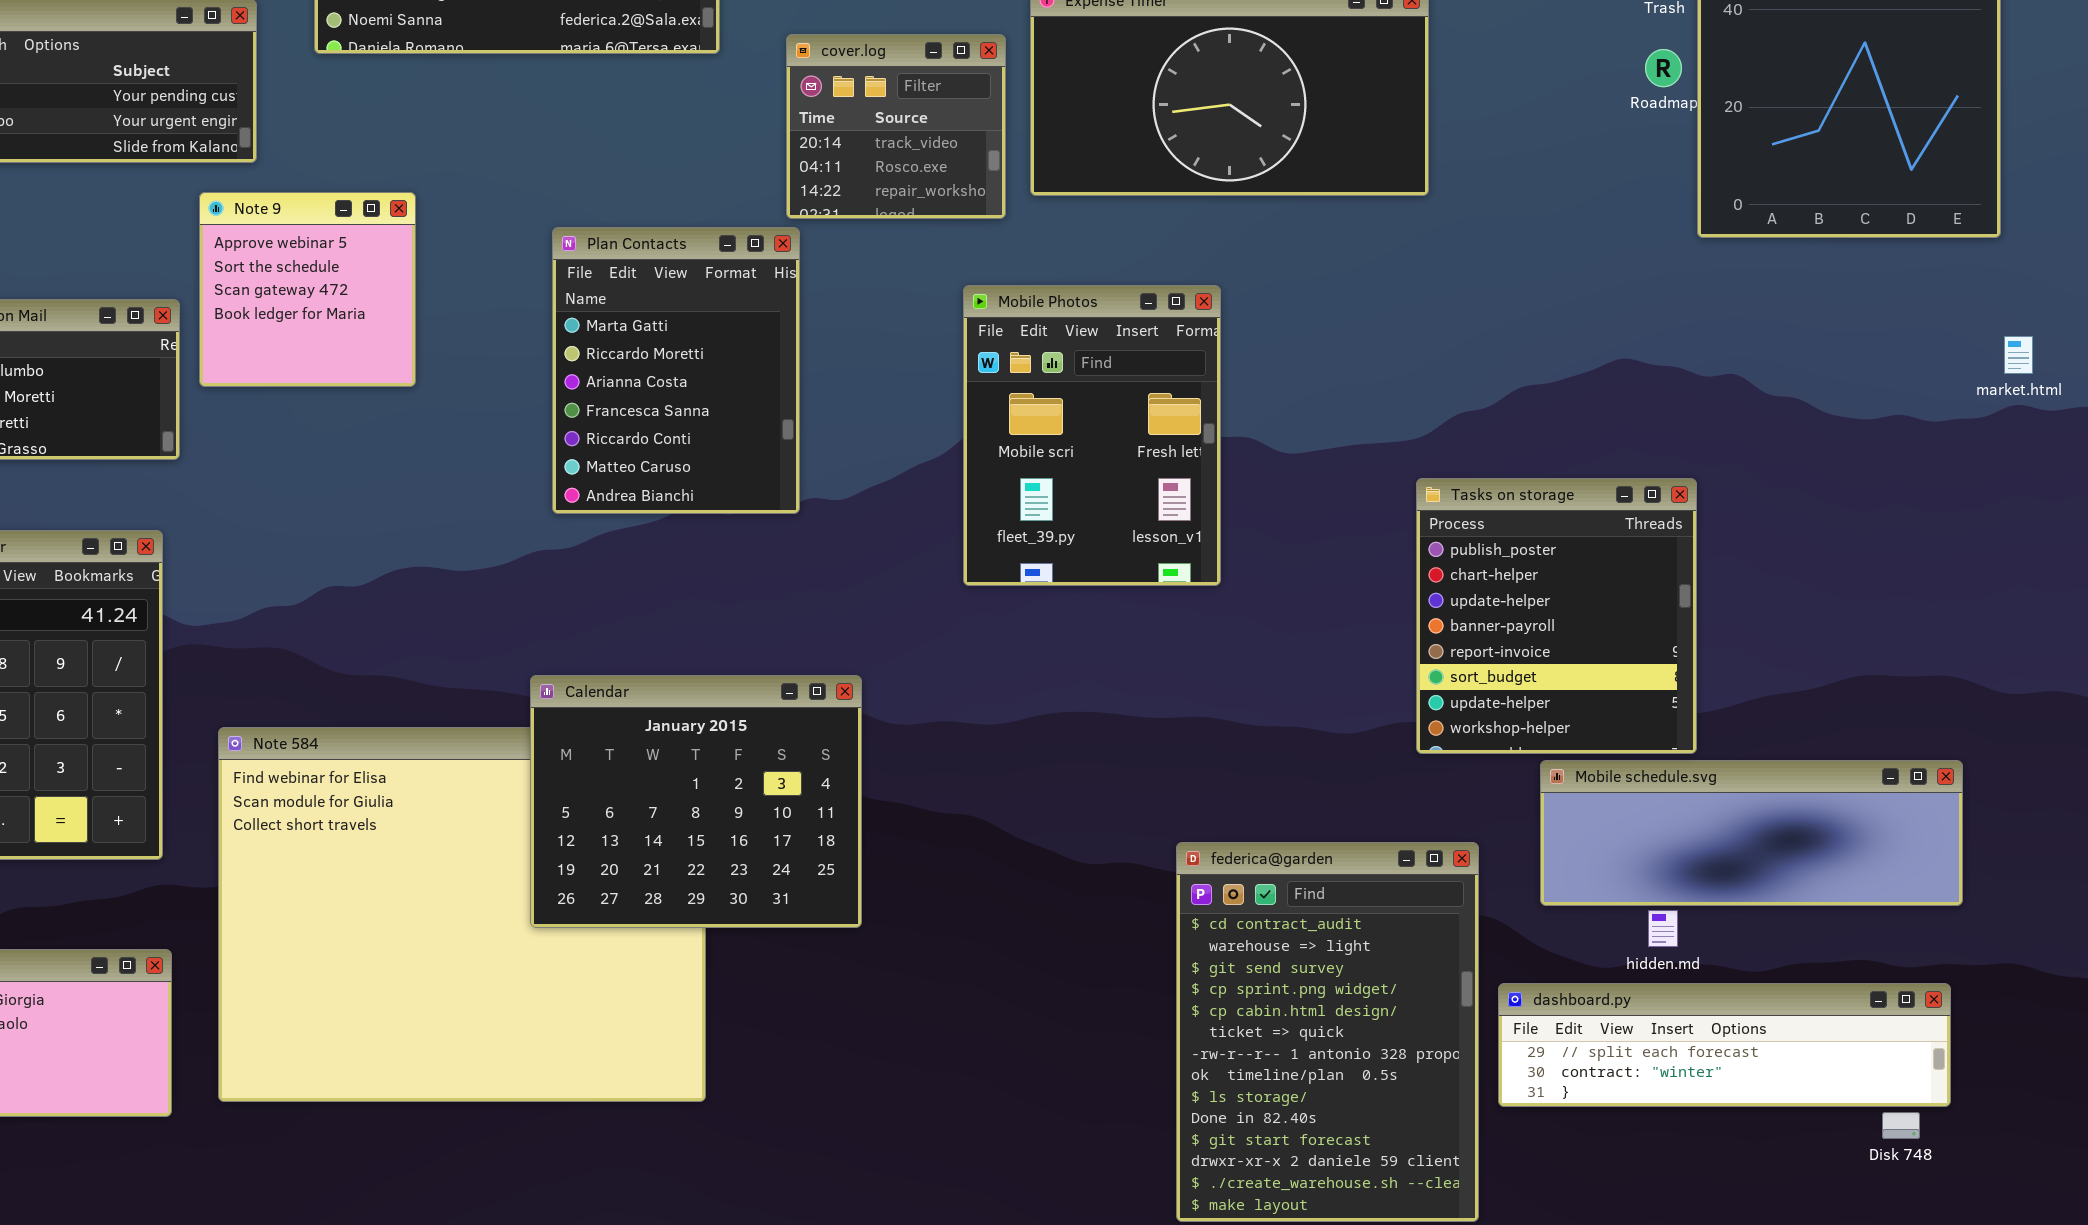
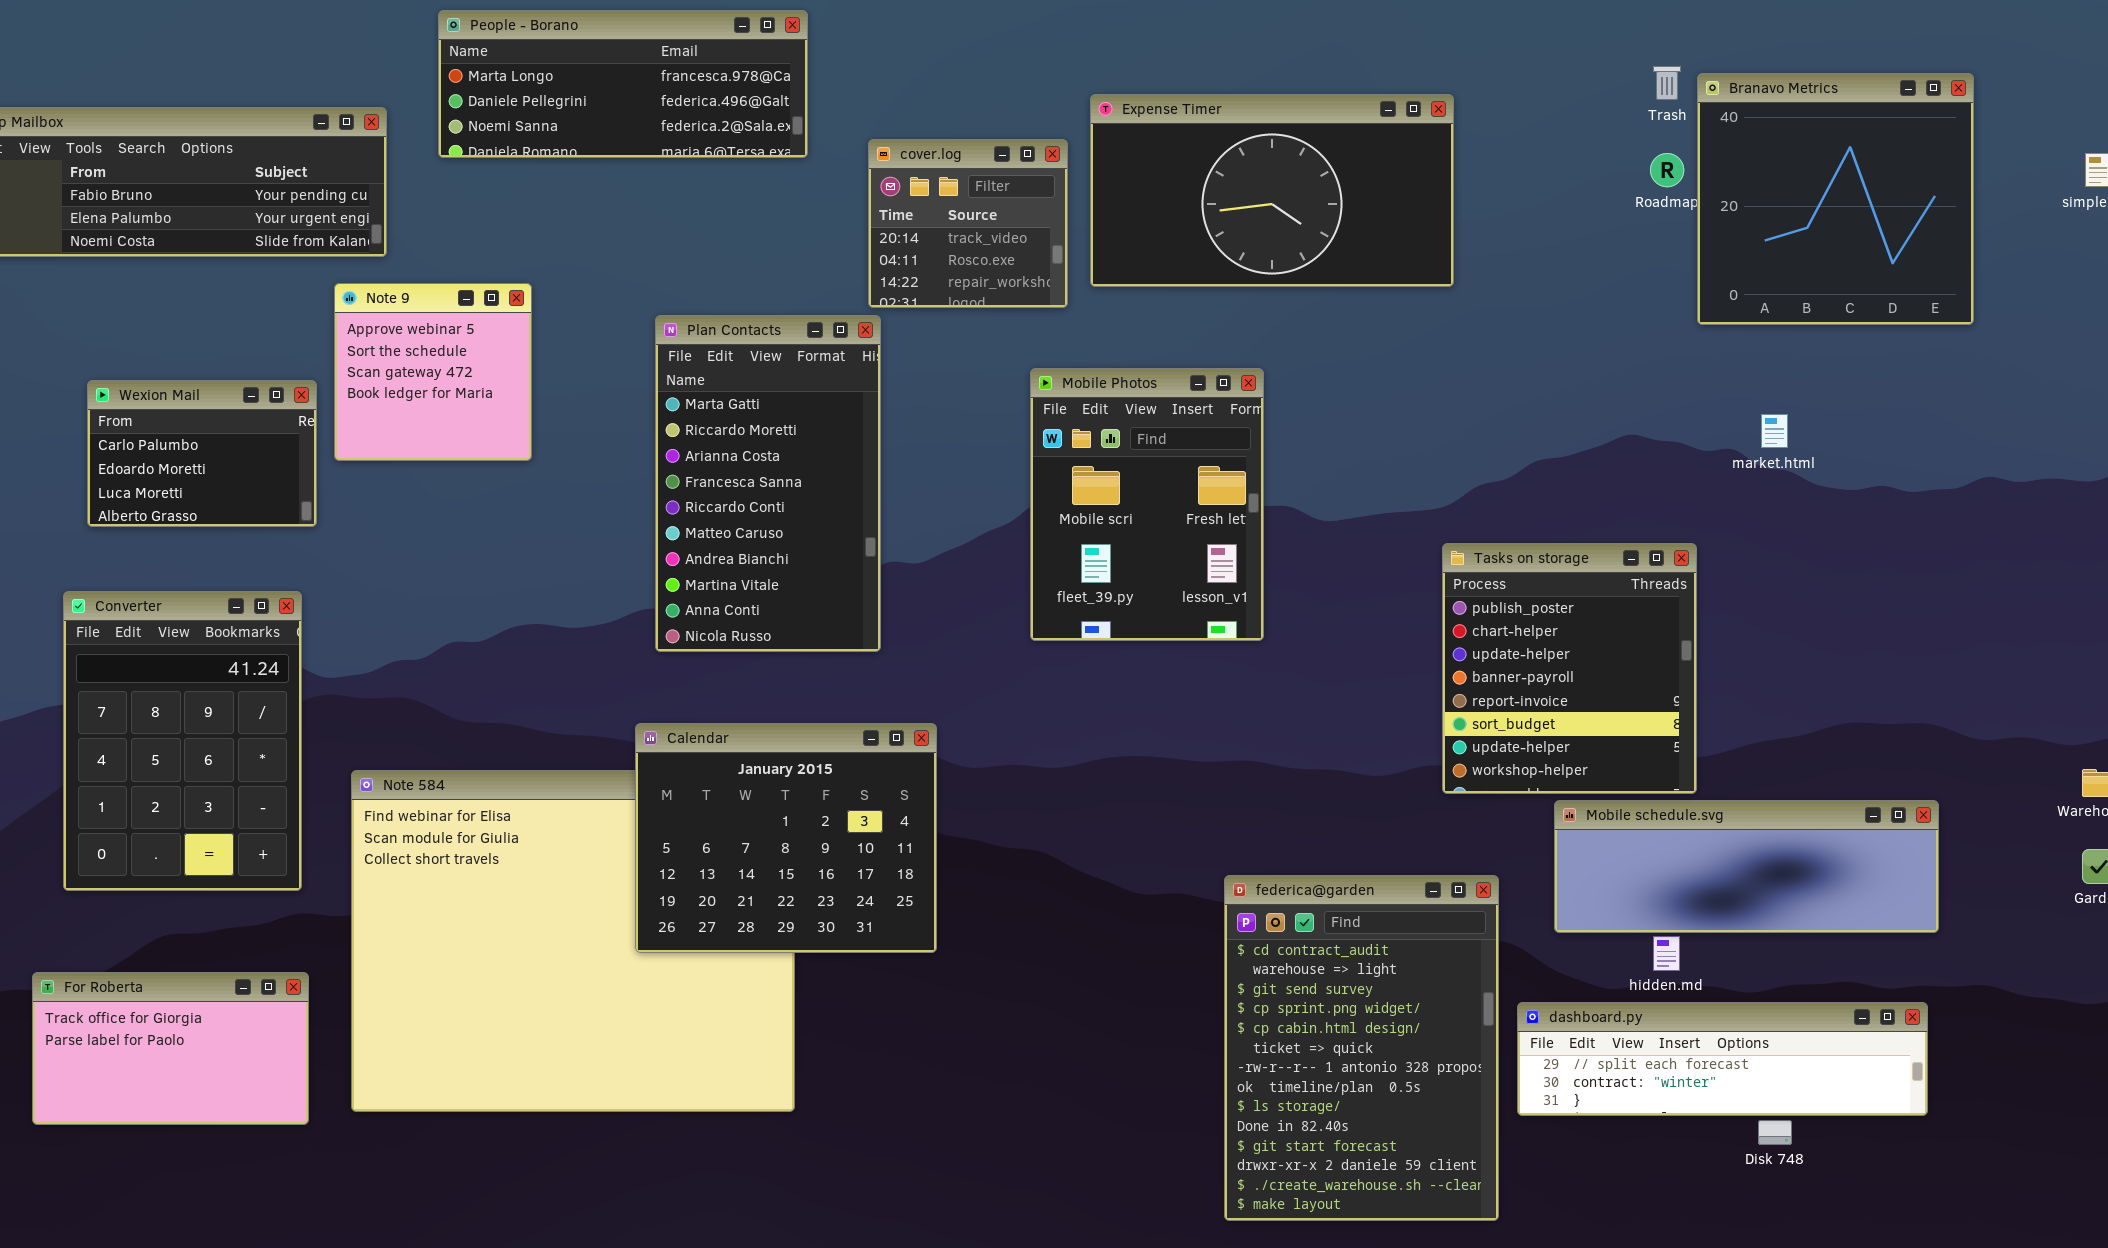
Plan Contacts: [552,227,800,514] -> [655,315,881,652], resized
market.html: [2004,336,2033,374] -> [1761,414,1788,448], moved
Disk 748: [1882,1112,1920,1139] -> [1758,1120,1792,1145], moved

